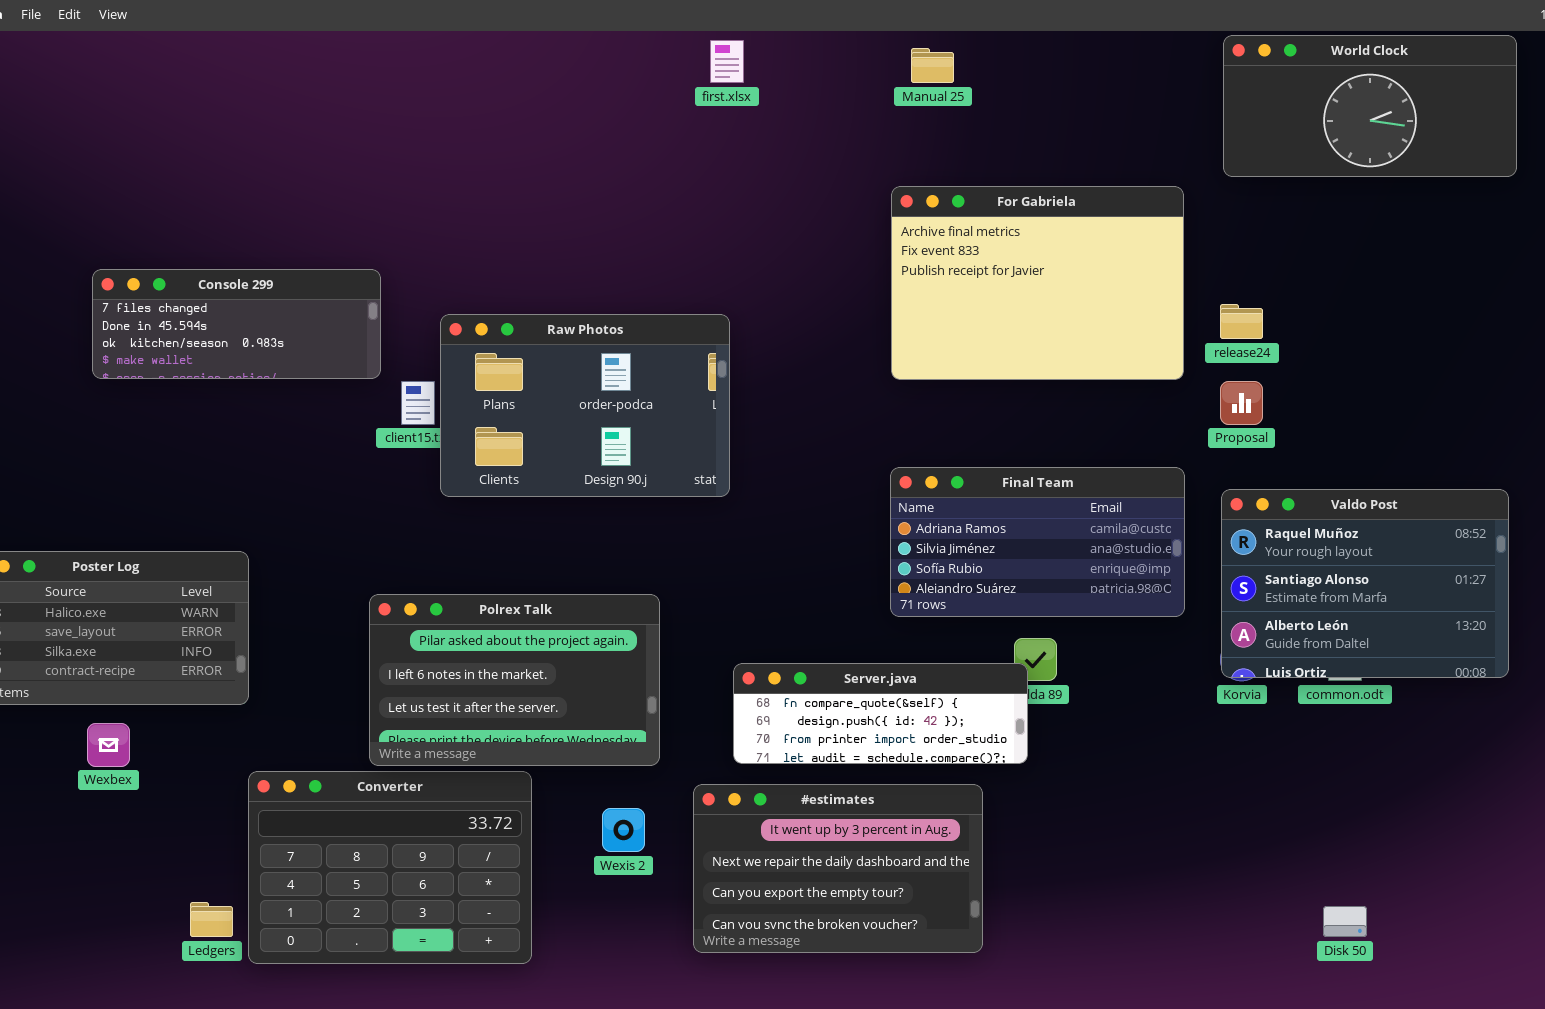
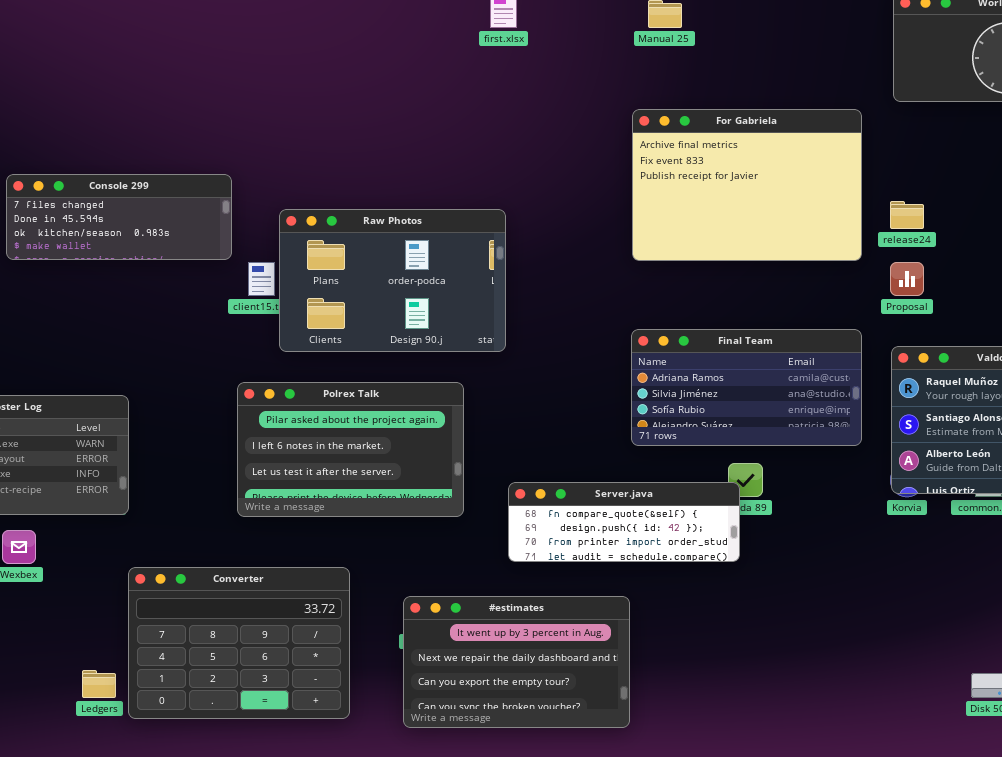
Polrex Talk: [369,594,660,766] -> [237,382,464,517], moved
#estimates: [693,784,983,953] -> [403,596,630,728], moved

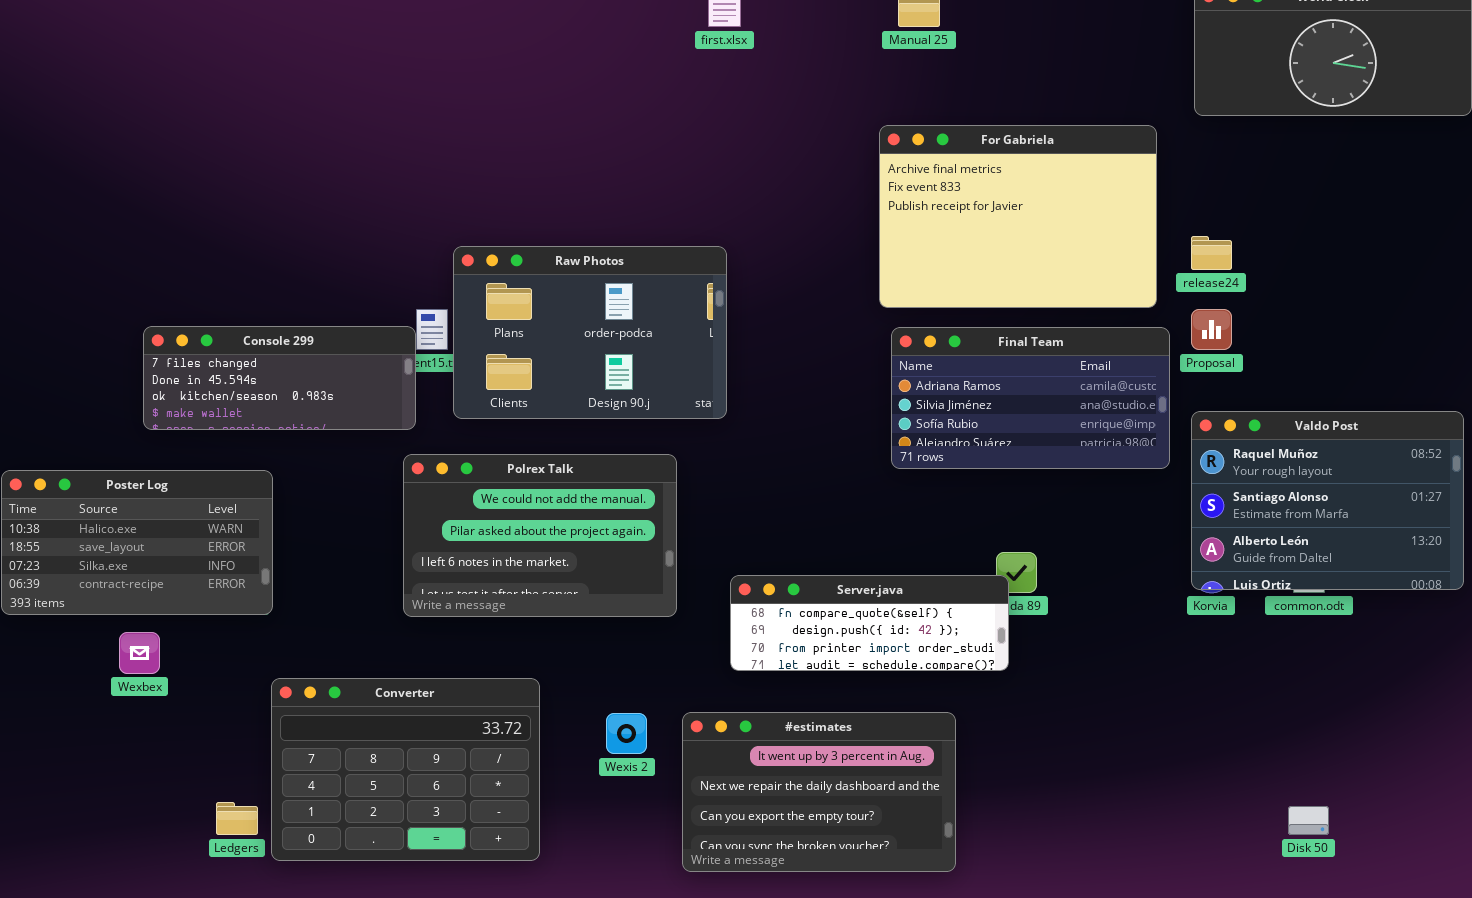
Console 299: [6,174,232,260] -> [143,326,416,430], moved
Final Team: [631,329,862,446] -> [891,327,1170,469], moved
Polrex Talk: [237,382,464,517] -> [403,454,677,617], scrolled up 1 row
#estimates: [403,596,630,728] -> [682,712,956,872], moved

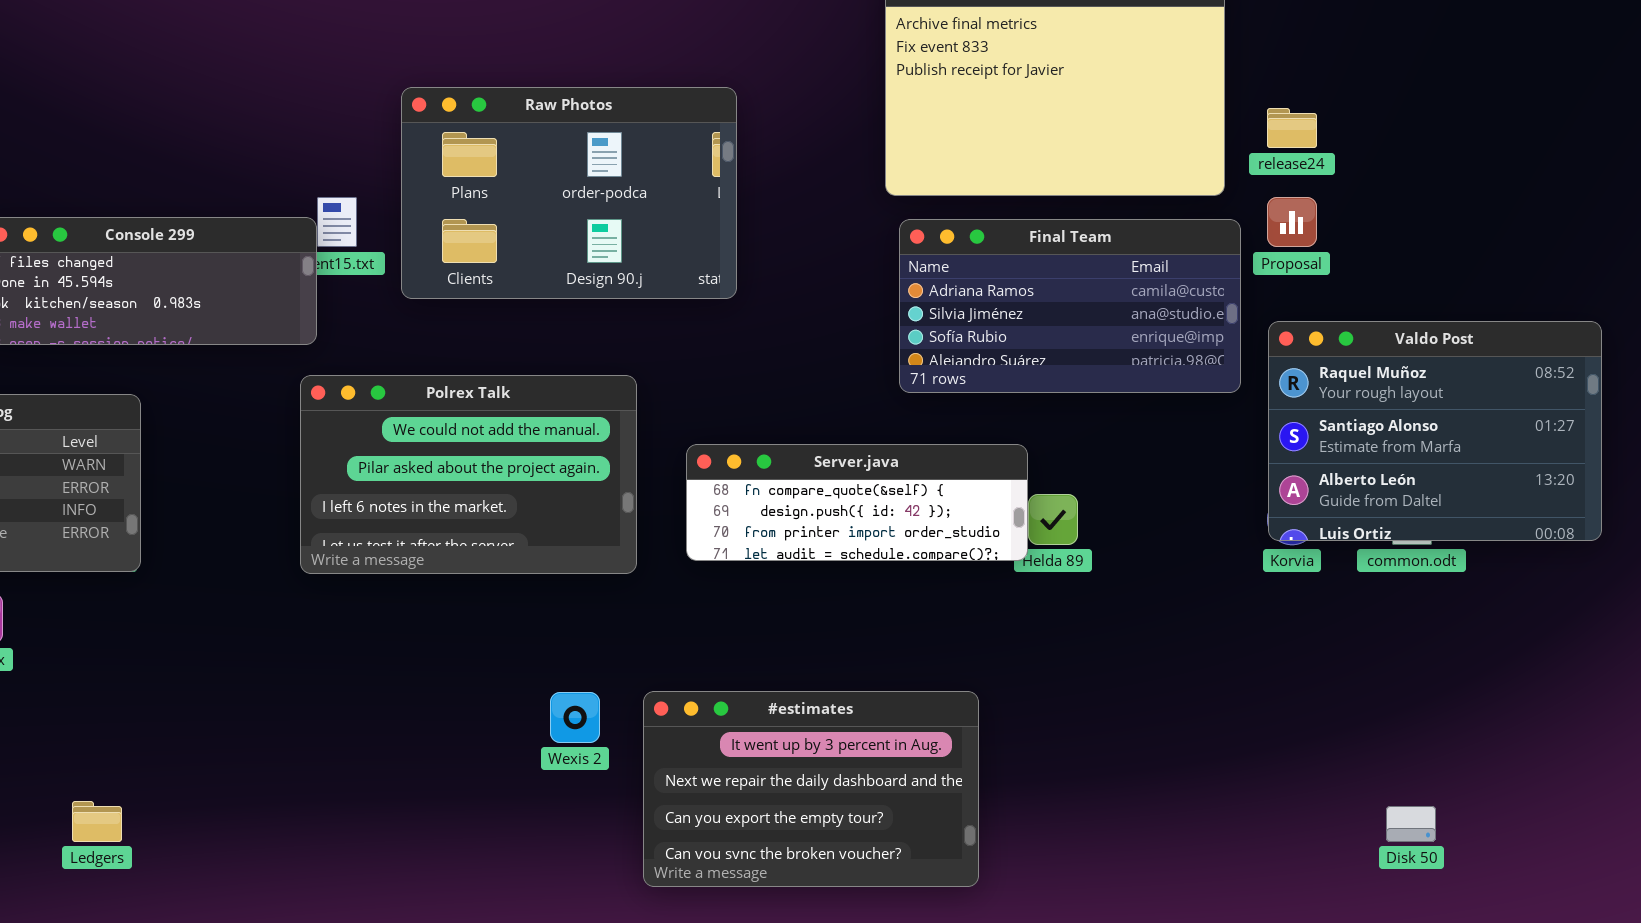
Raw Photos: [453,246,727,419] -> [401,87,737,299], moved
Server.java: [730,575,1009,671] -> [686,444,1028,561], moved
Converter: [271,678,540,861] -> none, closed

